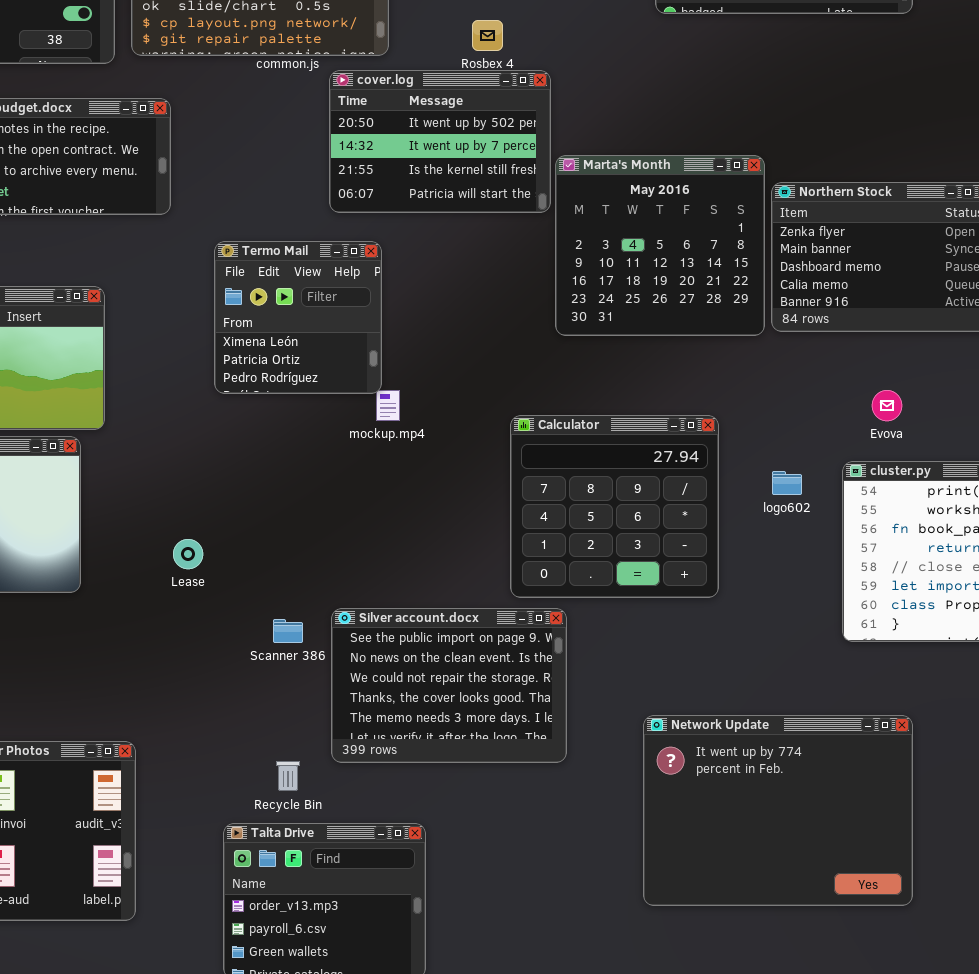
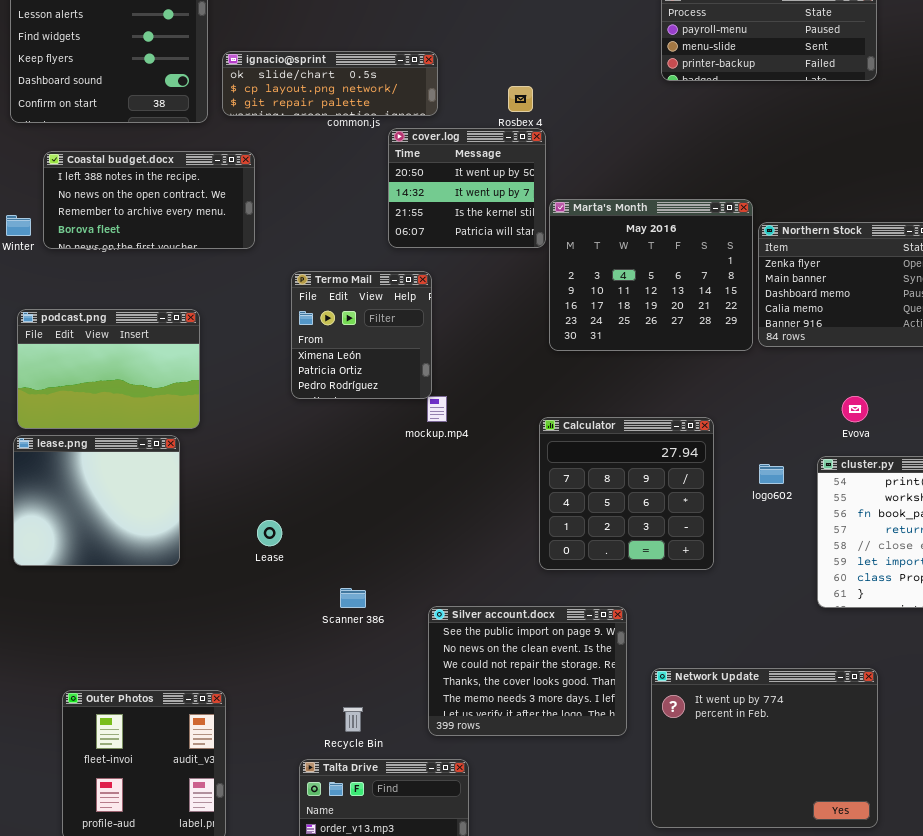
cover.log: [329,70,551,213] -> [388,128,546,248], resized
Marta's Month: [555,155,765,336] -> [549,199,753,351], resized
Silver account.docx: [331,608,567,763] -> [428,606,627,736], moved

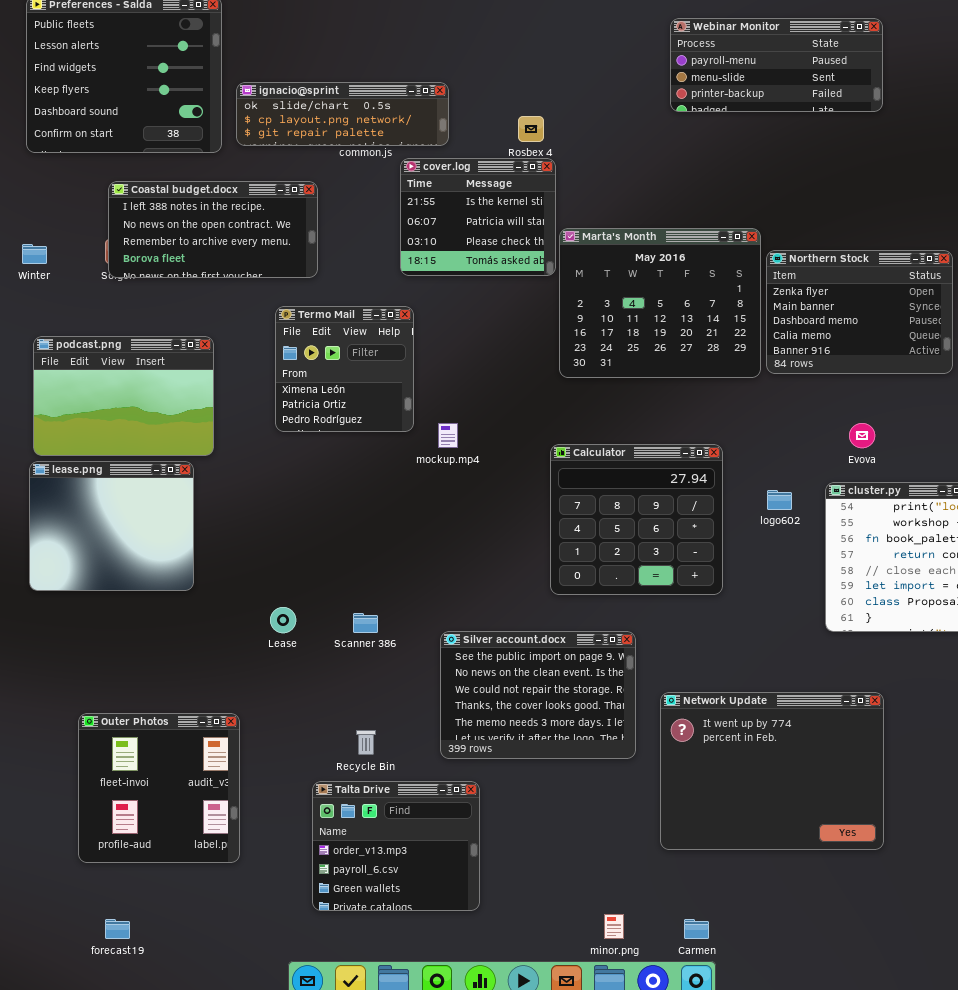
cover.log: [388,128,546,248] -> [400,158,556,276], scrolled down 2 rows
Coastal budget.docx: [43,151,255,249] -> [108,181,318,278], moved
Termo Mail: [291,271,432,399] -> [275,306,414,432], moved
Lease: [257,520,282,546] -> [270,607,296,633], moved

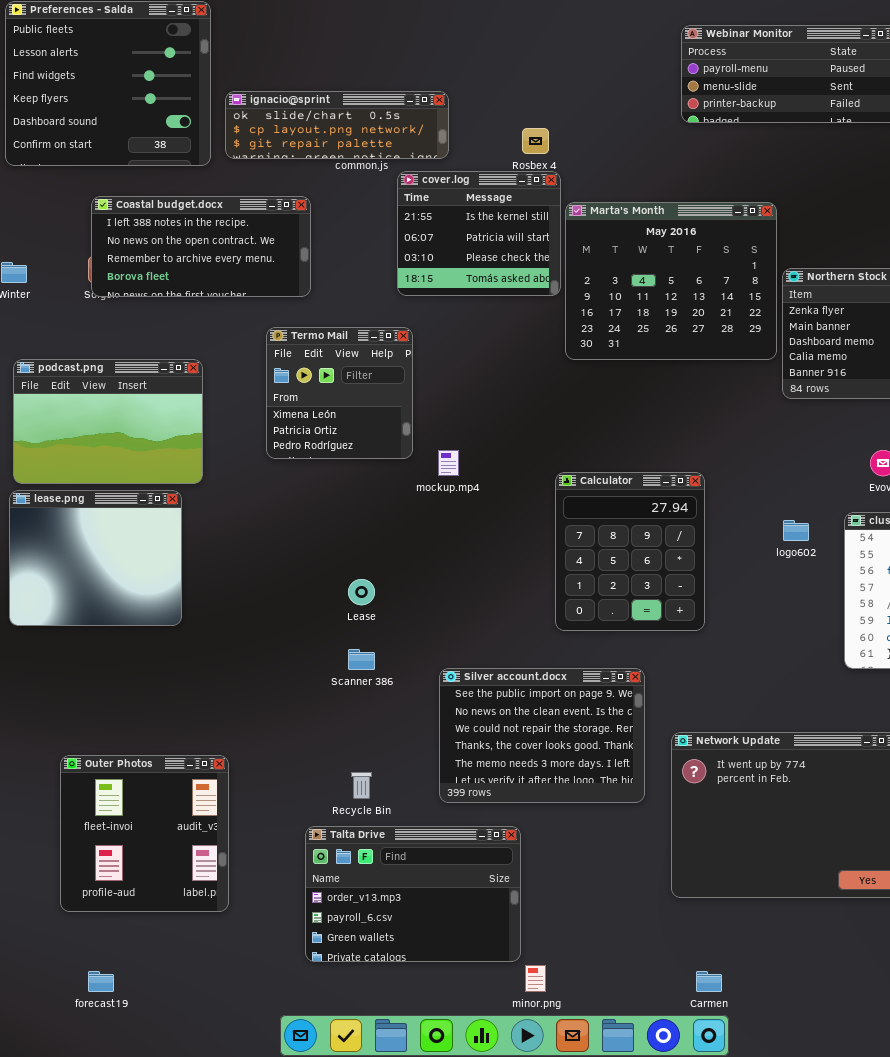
Marta's Month: [559,228,761,378] -> [565,202,777,360], moved
Calculator: [550,444,723,595] -> [555,472,705,631], resized
Lease: [270,607,296,633] -> [348,579,375,605], moved
Talta Drive: [312,781,480,911] -> [305,826,521,962], resized
minor.png: [604,914,624,939] -> [525,965,546,992], moved

